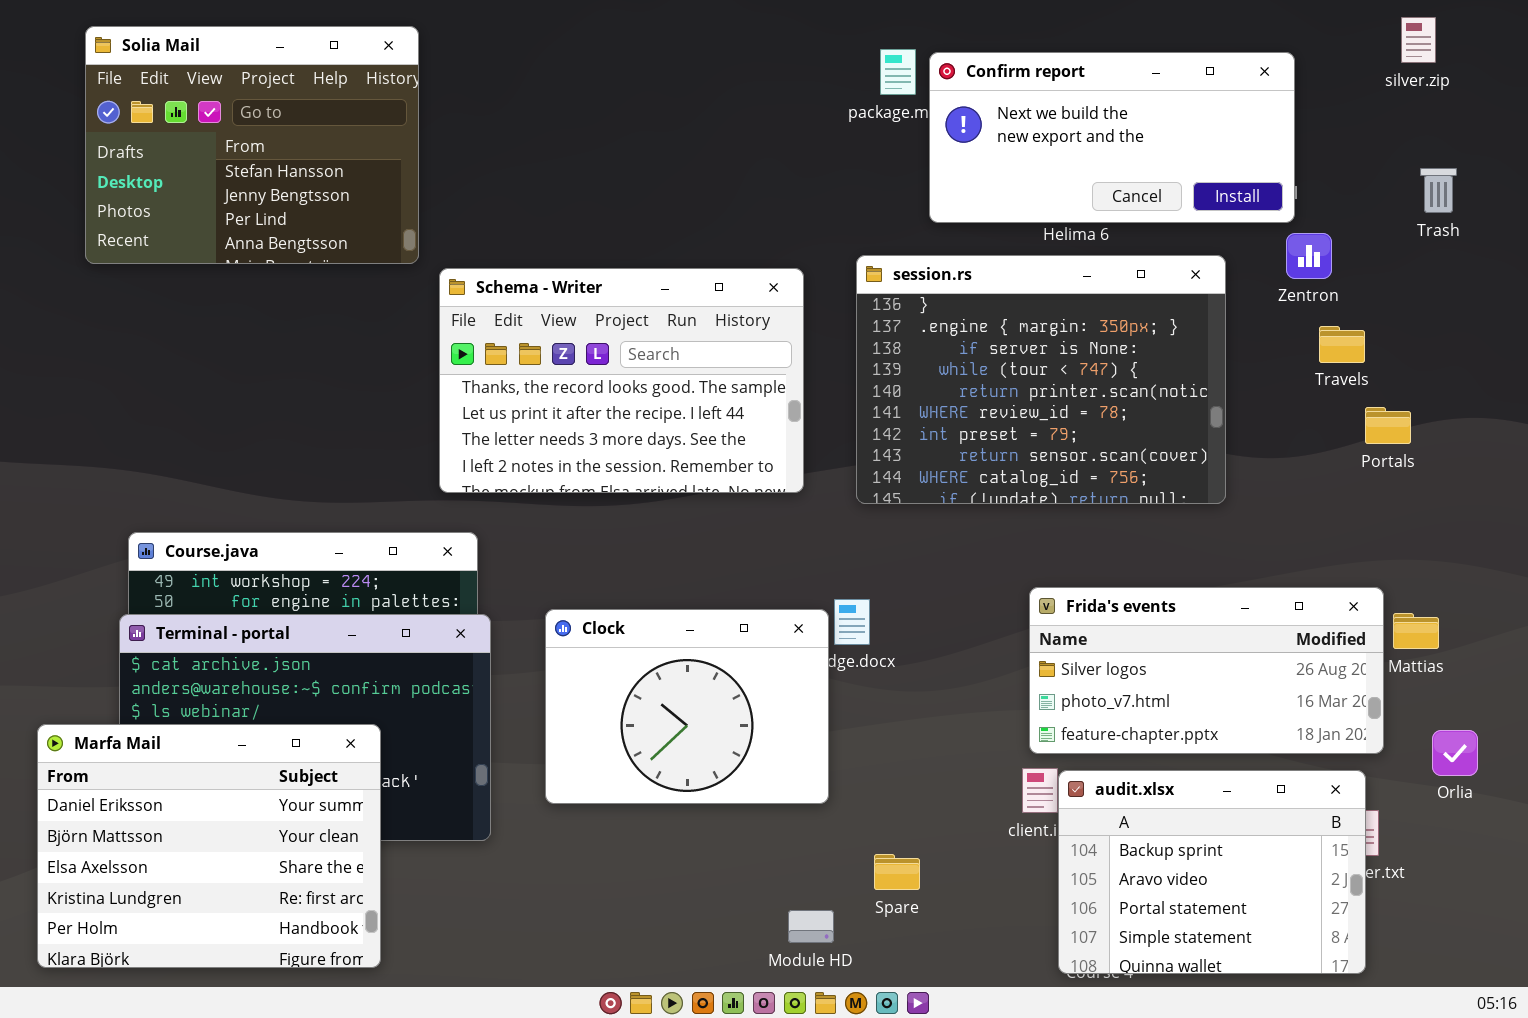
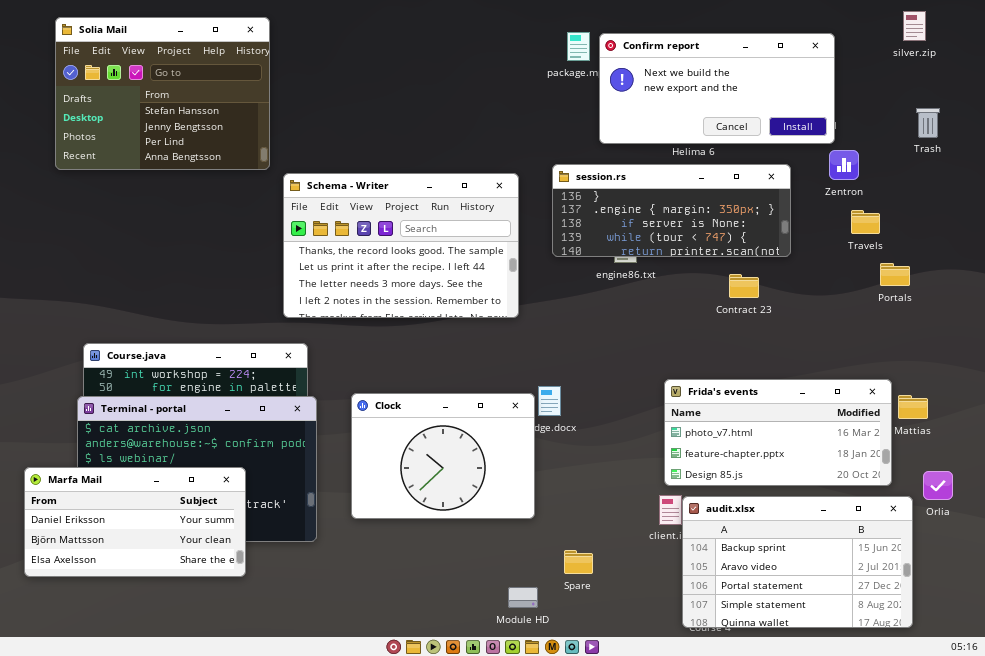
session.rs: [856,255,1226,504] -> [552,164,791,257], resized
Frida's events: [1029,587,1384,754] -> [664,379,892,486], scrolled down 1 row
Marfa Mail: [37,724,381,968] -> [24,467,246,577], resized
audit.xlsx: [1058,770,1366,974] -> [682,496,913,628], resized

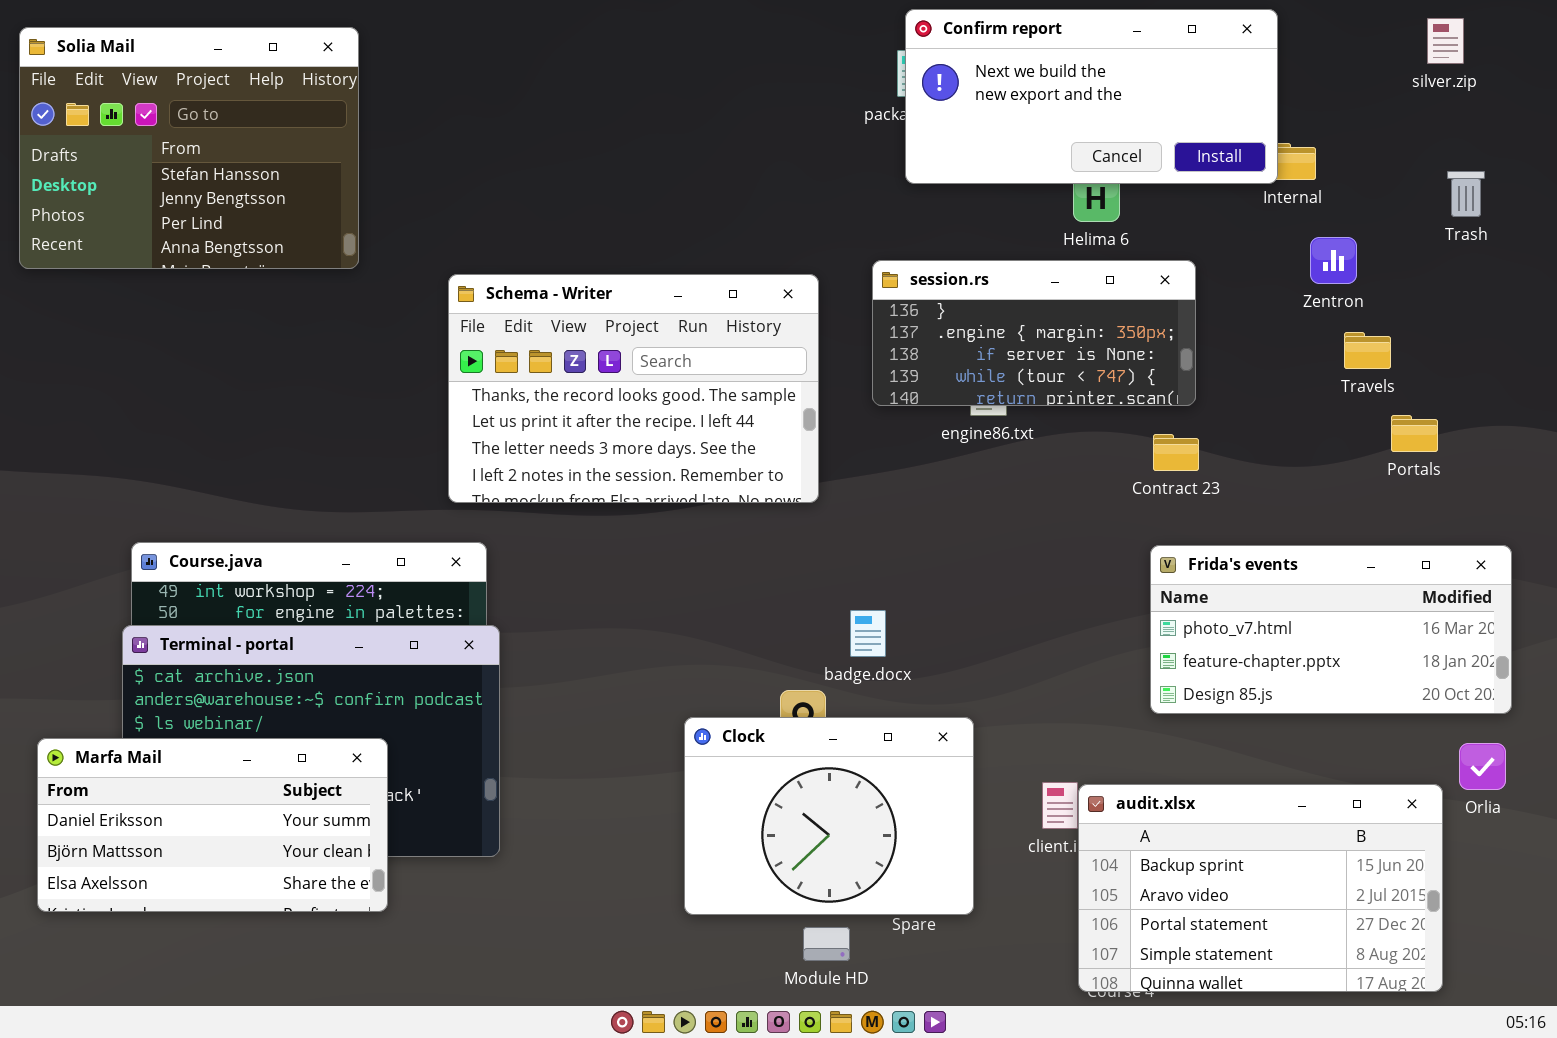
Solia Mail: [55,17,270,170] -> [19,27,359,269], moved
Confirm report: [599,33,835,144] -> [905,9,1278,184], moved
session.rs: [552,164,791,257] -> [872,260,1196,406], resized
Frida's events: [664,379,892,486] -> [1150,545,1512,714], moved
Clock: [351,393,535,519] -> [684,717,974,915], moved

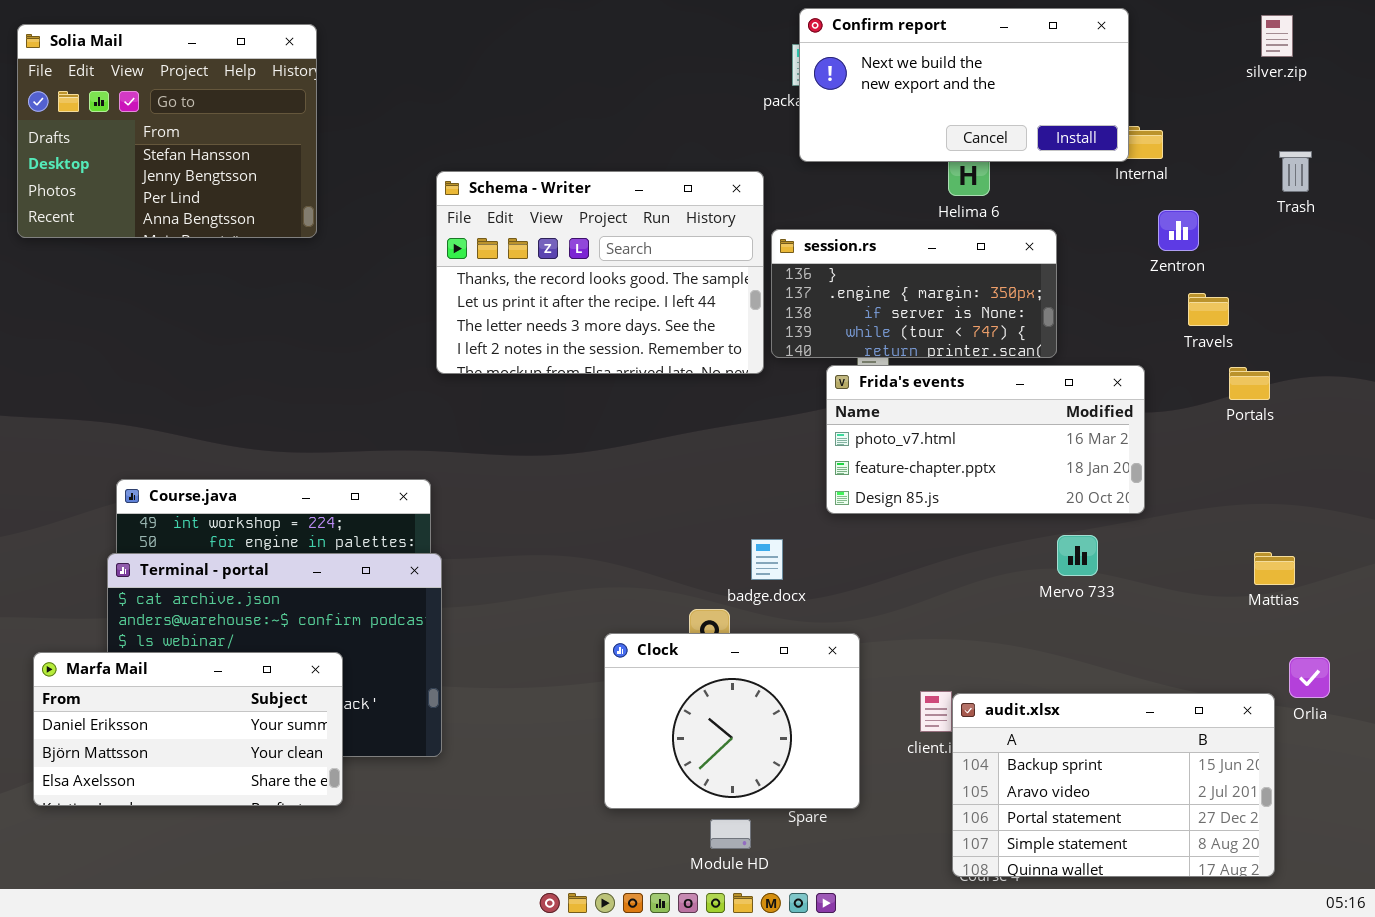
Schema - Writer: [448,274,819,503] -> [436,171,764,374], moved
Frida's events: [1150,545,1512,714] -> [826,365,1145,514], moved

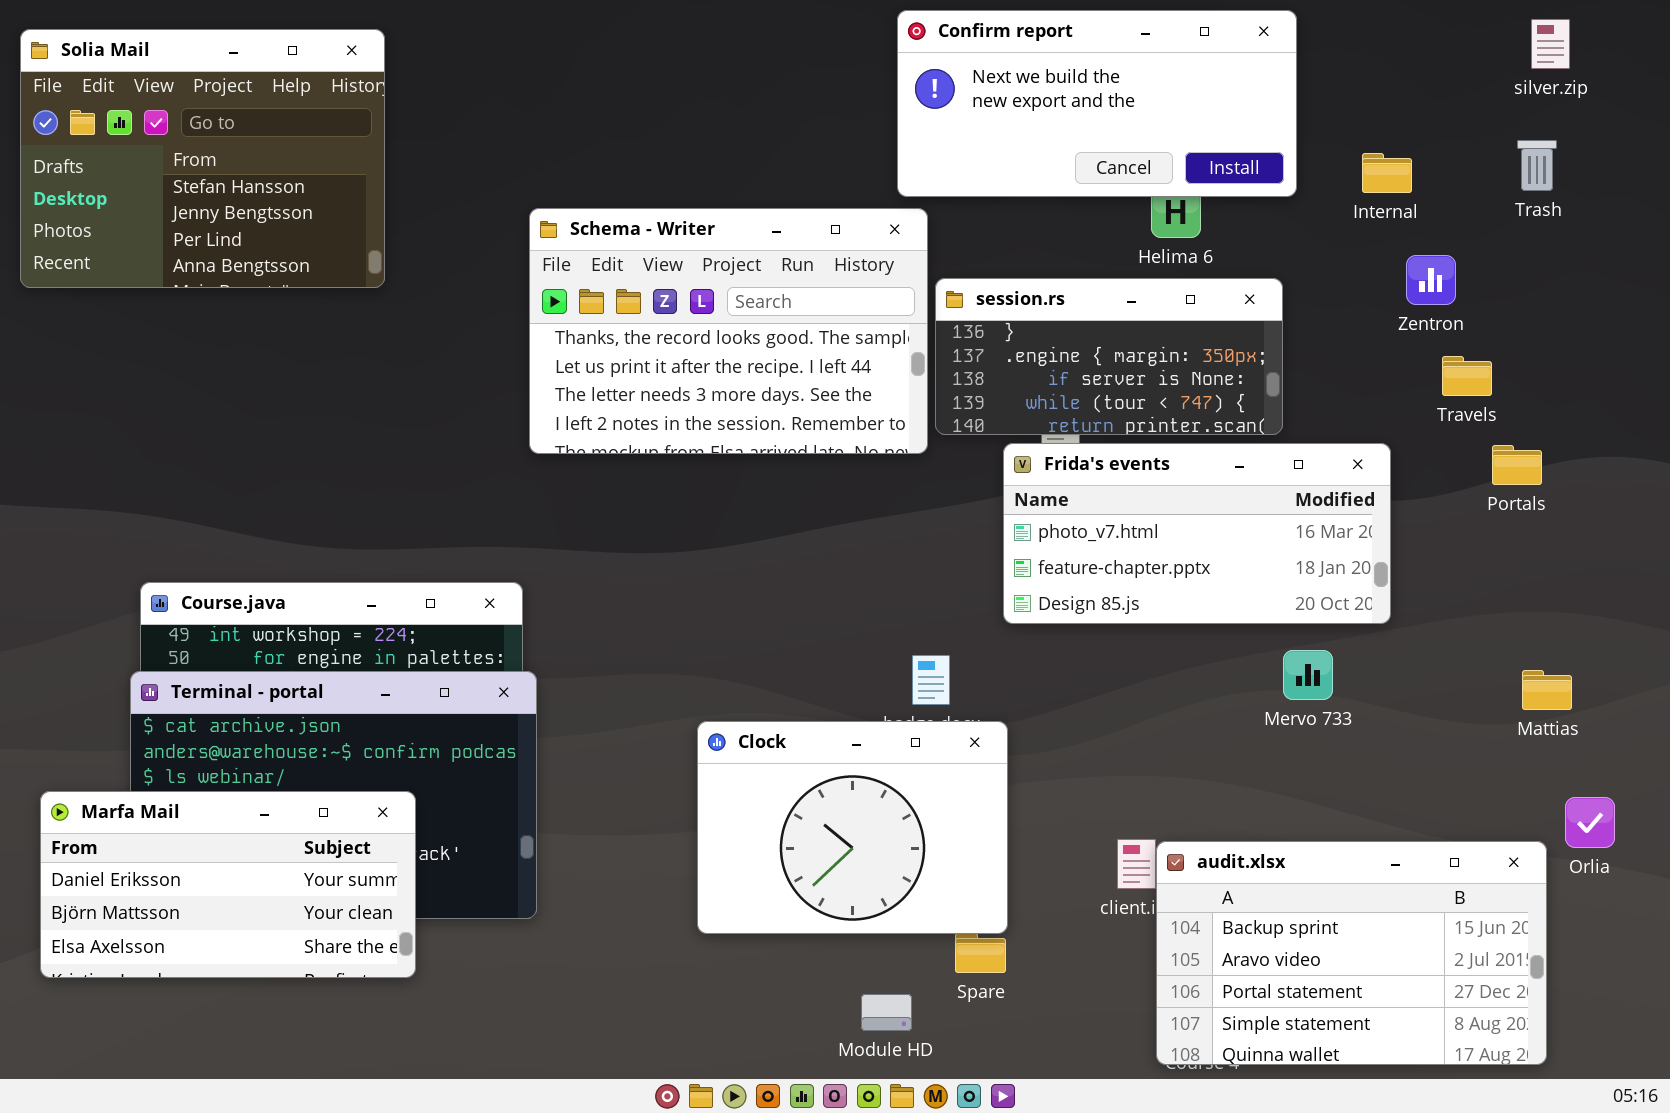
Confirm report: [799,8,1129,162] -> [897,10,1297,197], moved
Trash: [1279,151,1312,192] -> [1517,140,1557,191], moved
Clock: [604,633,860,809] -> [697,721,1008,934], moved

